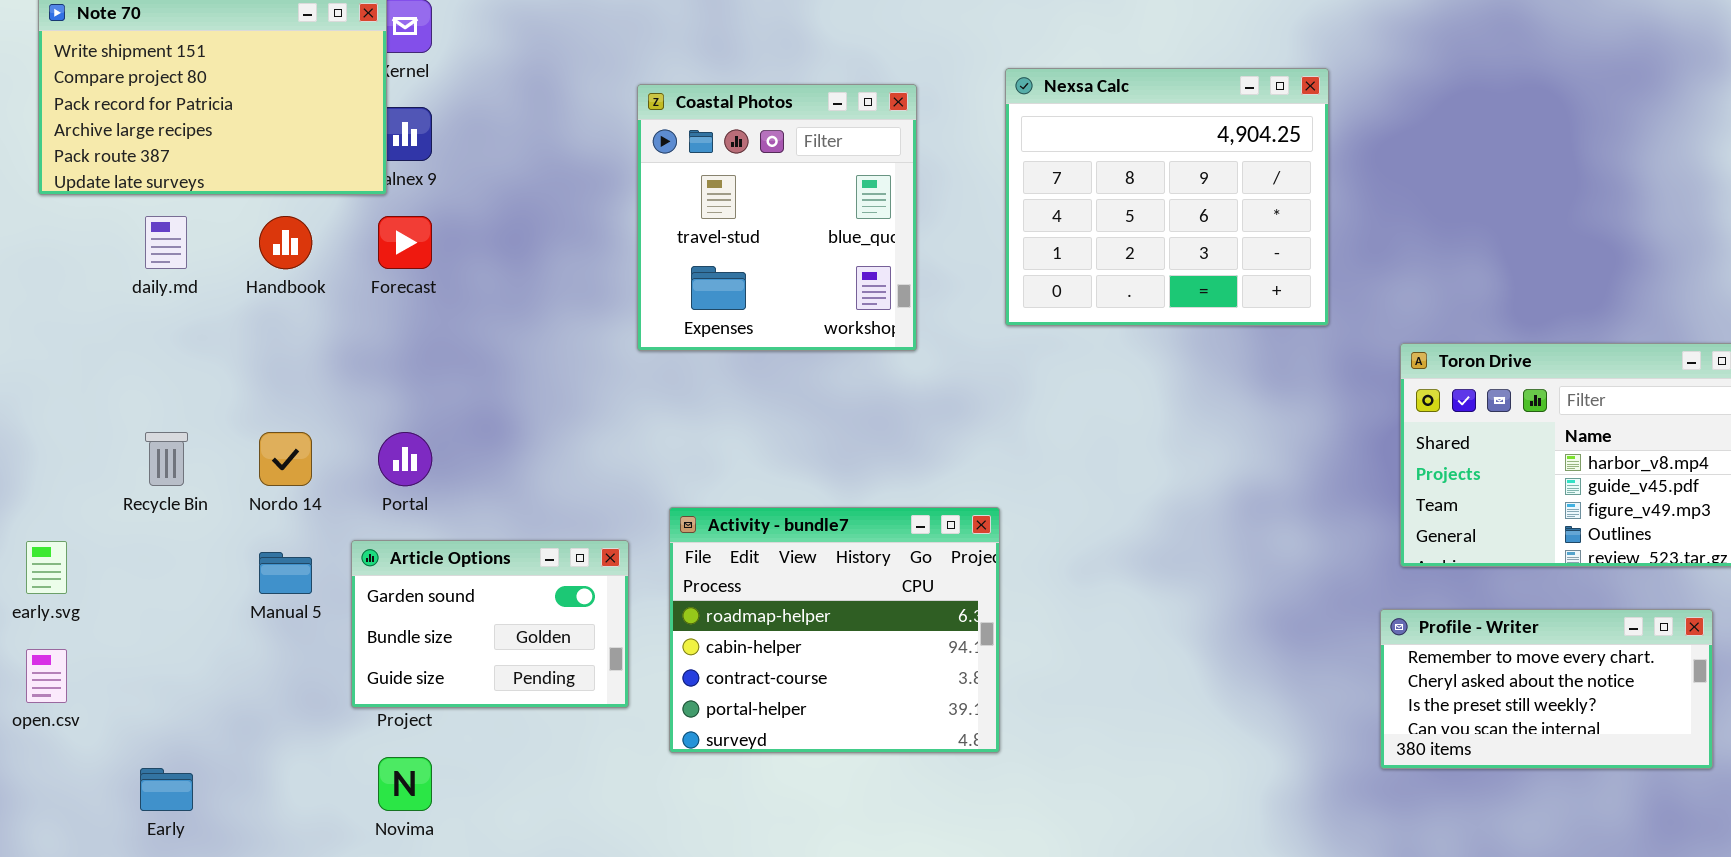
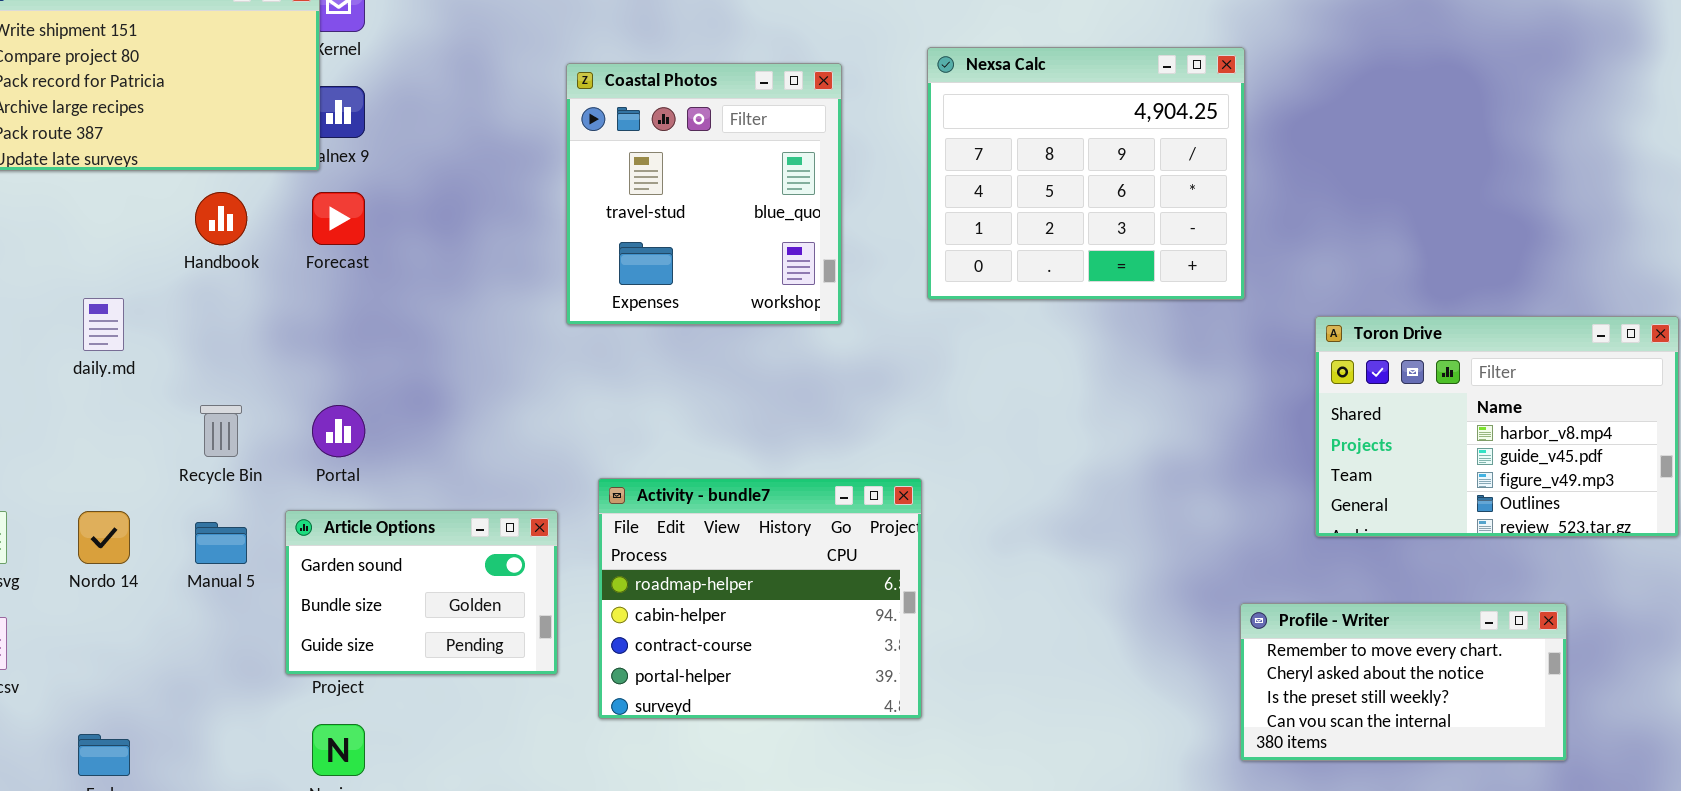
daily.md: [145,216,187,269] -> [83,298,124,351], moved
Recycle Bin: [145,432,188,486] -> [200,405,242,457], moved
Nordo 14: [259,432,312,486] -> [78,511,130,564], moved
Profile - Writer: [1380,609,1713,769] -> [1240,603,1567,761], moved

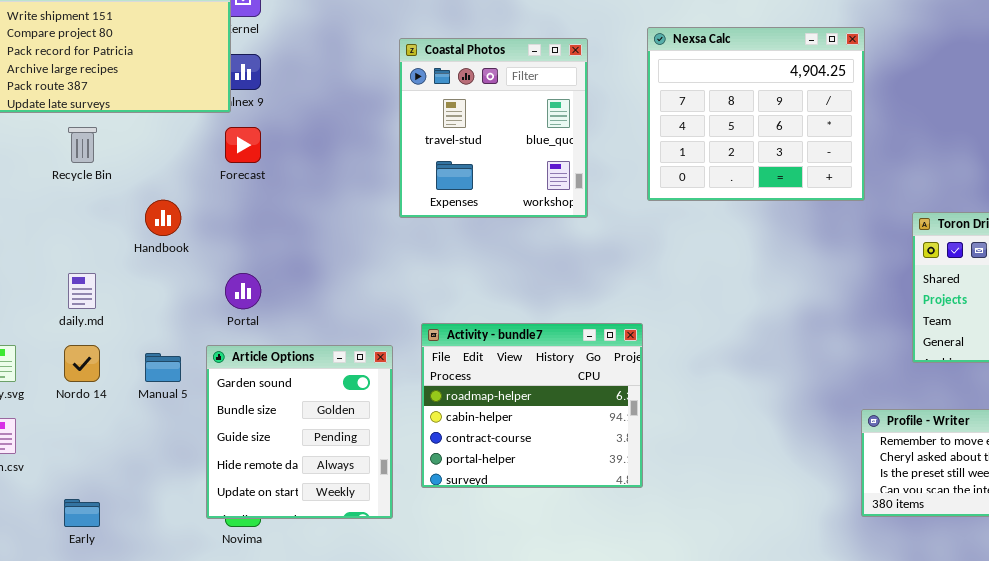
Handbook: [195,192,247,245] -> [145,200,181,236], moved
daily.md: [83,298,124,351] -> [68,273,96,309], moved
Recycle Bin: [200,405,242,457] -> [68,127,97,163], moved
Article Options: [285,510,558,675] -> [206,345,393,519], resized

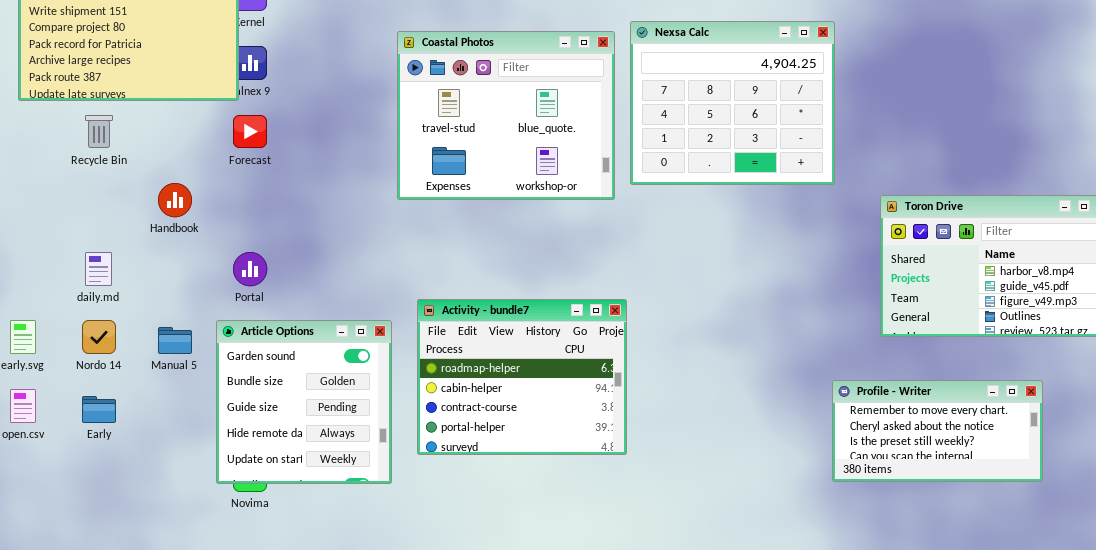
Coastal Photos: [399,38,588,218] -> [397,31,615,200], resized
Early: [64,499,100,527] -> [82,396,116,423], moved

